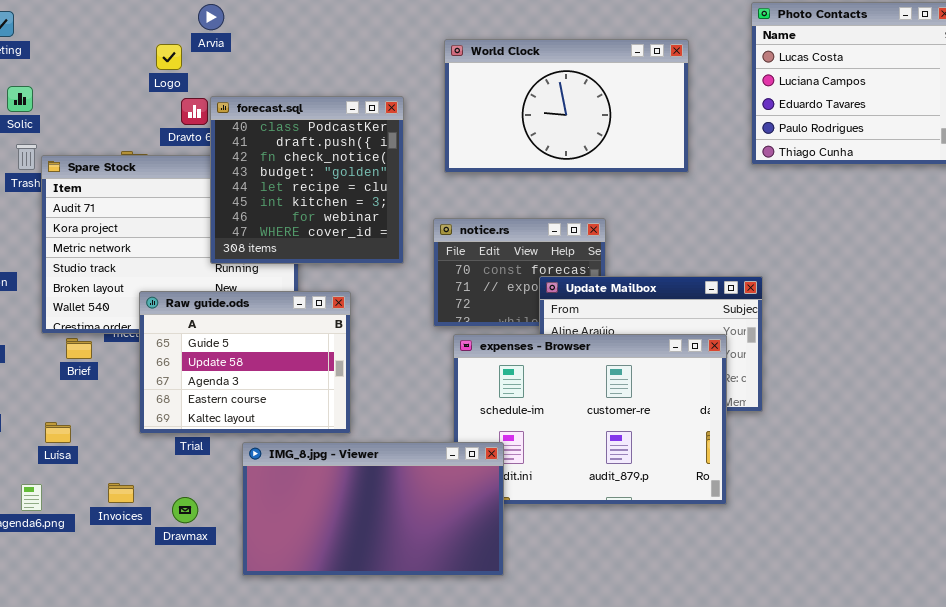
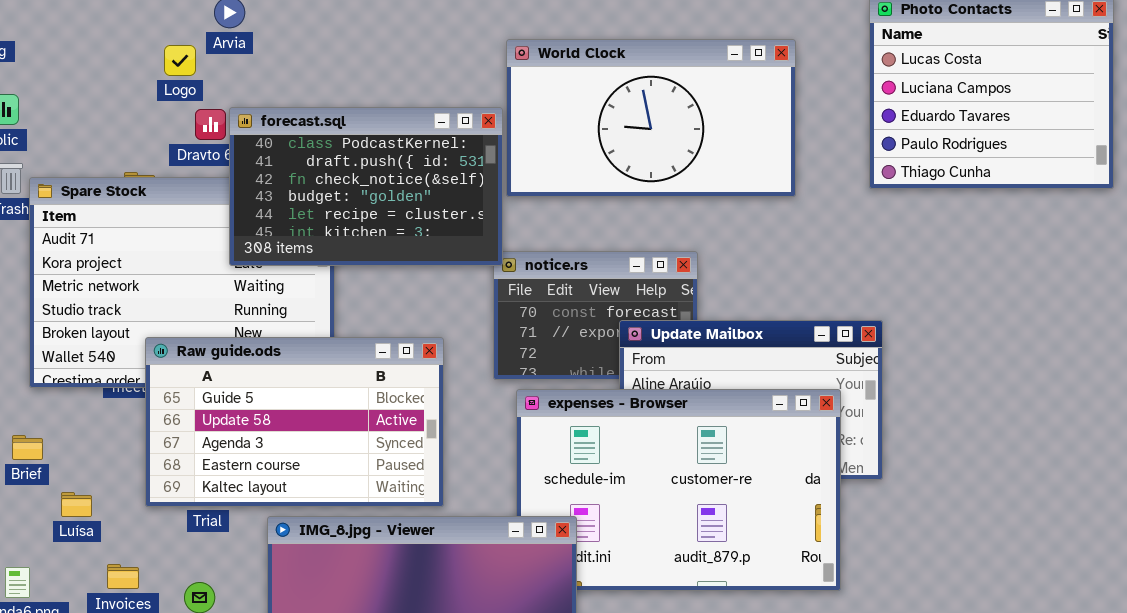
forecast.sql: [210,96,404,264] -> [229,107,503,266], resized
Raw guide.ods: [139,291,351,434] -> [145,337,444,507], resized
Brief: [66,338,92,359] -> [12,435,43,460], moved
Luísa: [45,422,71,443] -> [61,492,92,517], moved

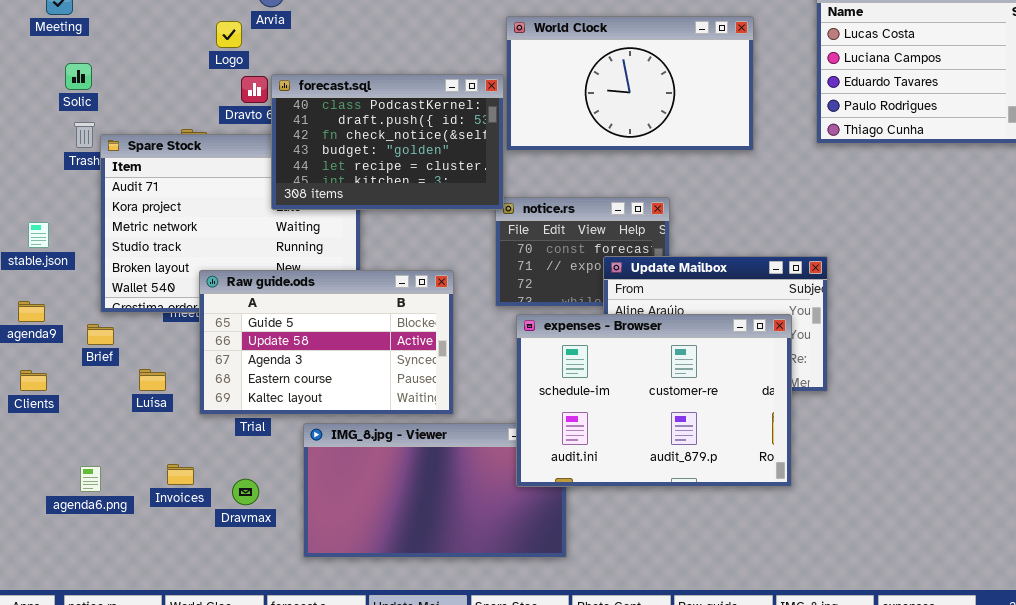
expenses - Browser: [516,389,841,591] -> [516,314,792,487], raised
Brief: [12,435,43,460] -> [87,324,114,345], moved
Luísa: [61,492,92,517] -> [139,369,166,391], moved

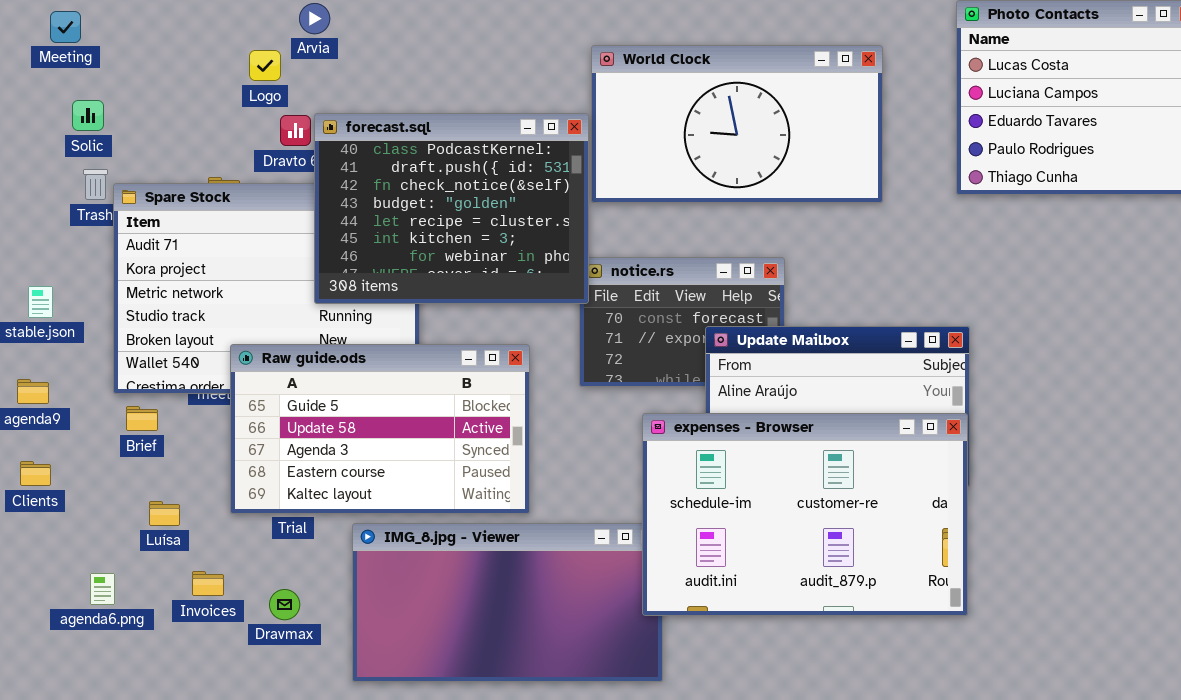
forecast.sql: [271,74,504,210] -> [314,113,589,304], resized
expenses - Browser: [516,314,792,487] -> [642,413,968,616], moved
Brief: [87,324,114,345] -> [126,406,158,431], moved
Luísa: [139,369,166,391] -> [149,501,180,526], moved

